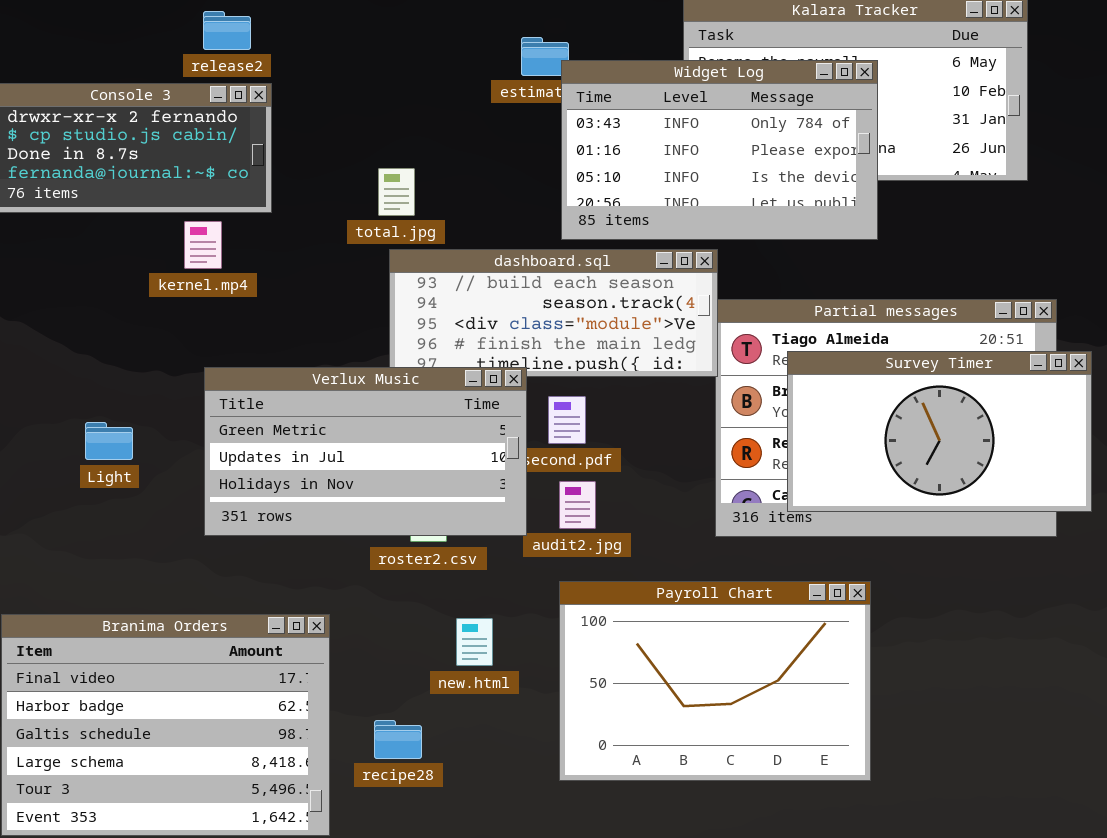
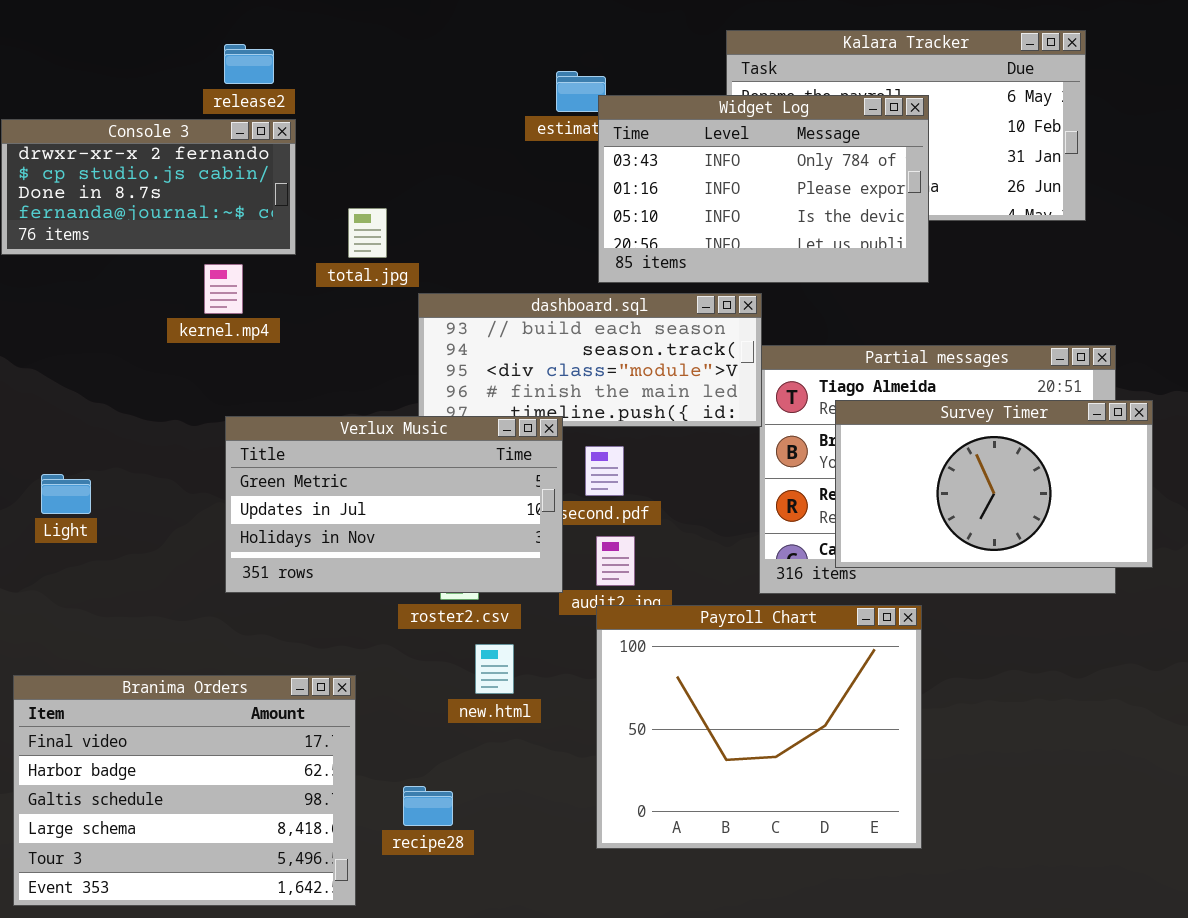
total.jpg: [378,168,415,216] -> [348,208,387,258], moved
Light: [85,422,133,460] -> [41,474,91,514], moved
Payroll Chart: [559,581,871,781] -> [596,605,922,849], resized
new.html: [456,618,493,666] -> [475,644,514,694], moved

